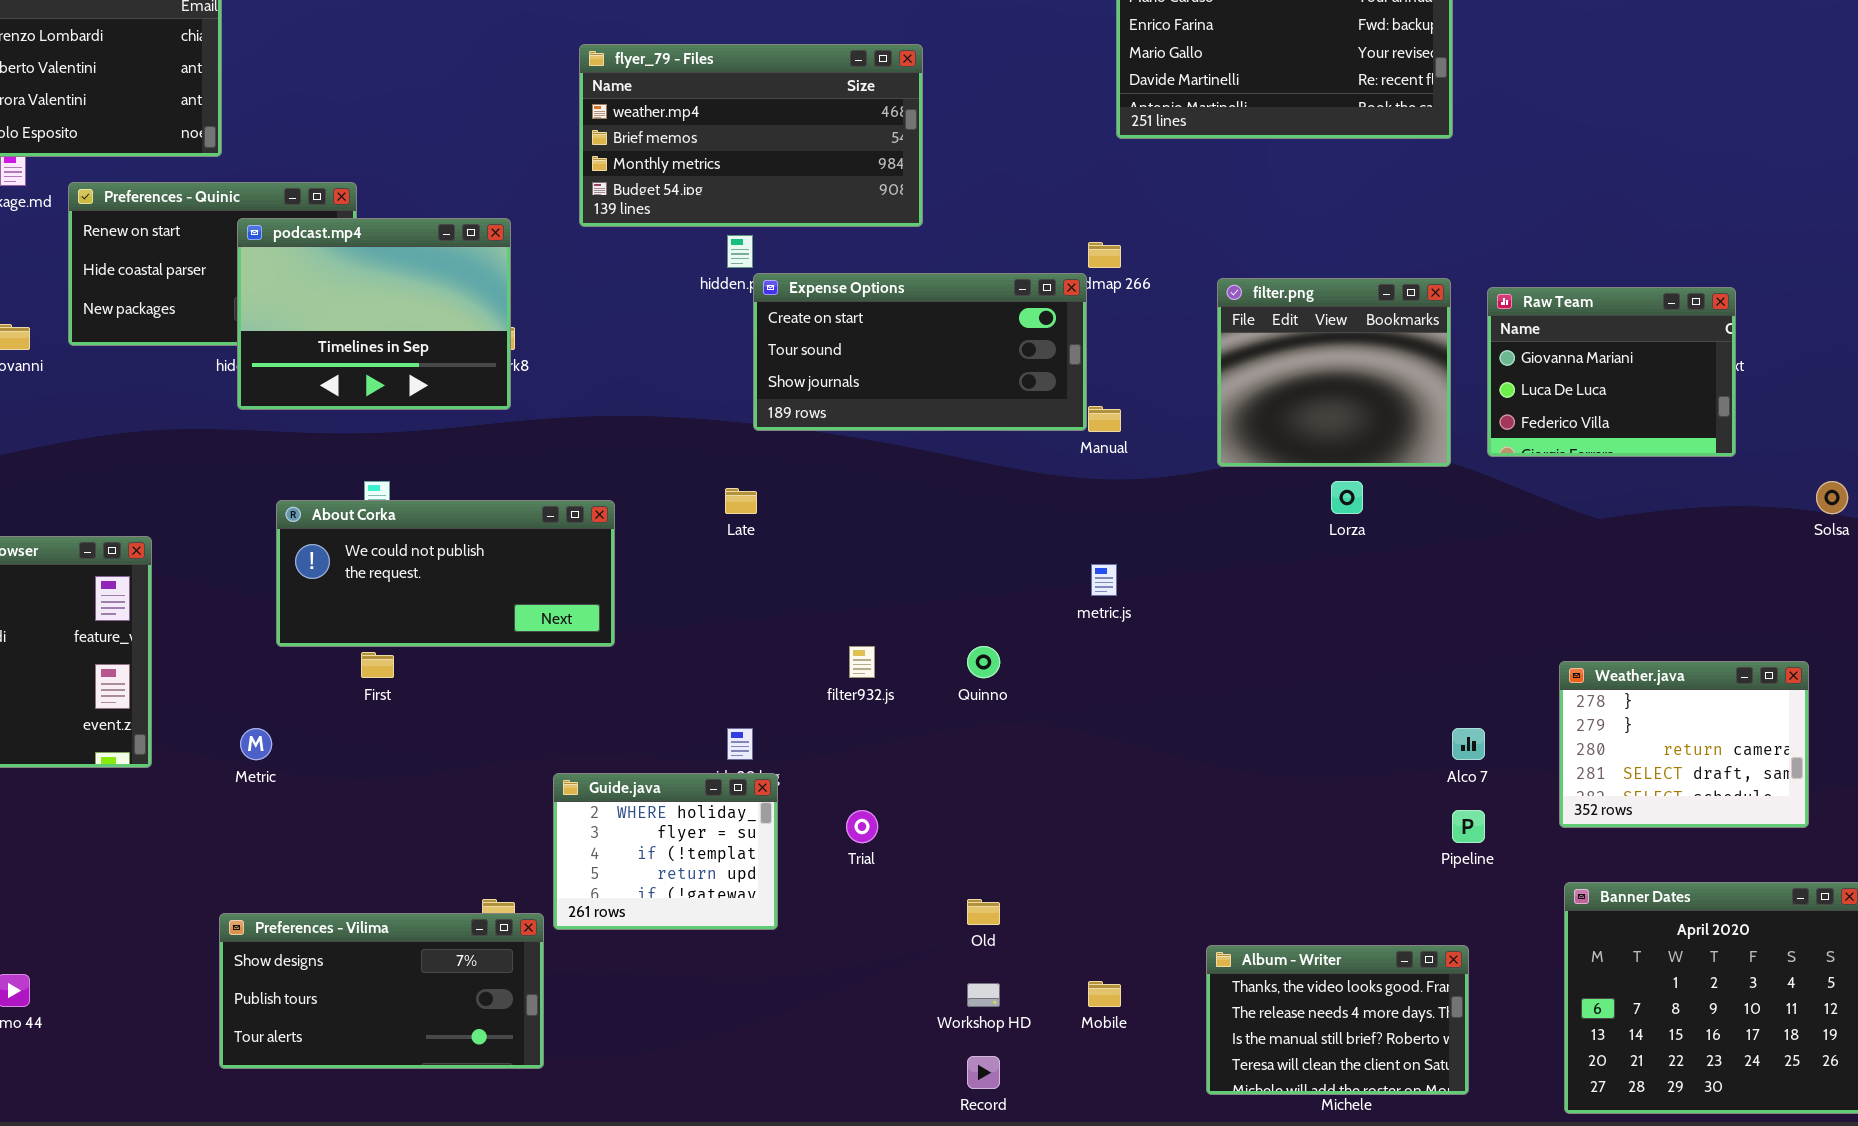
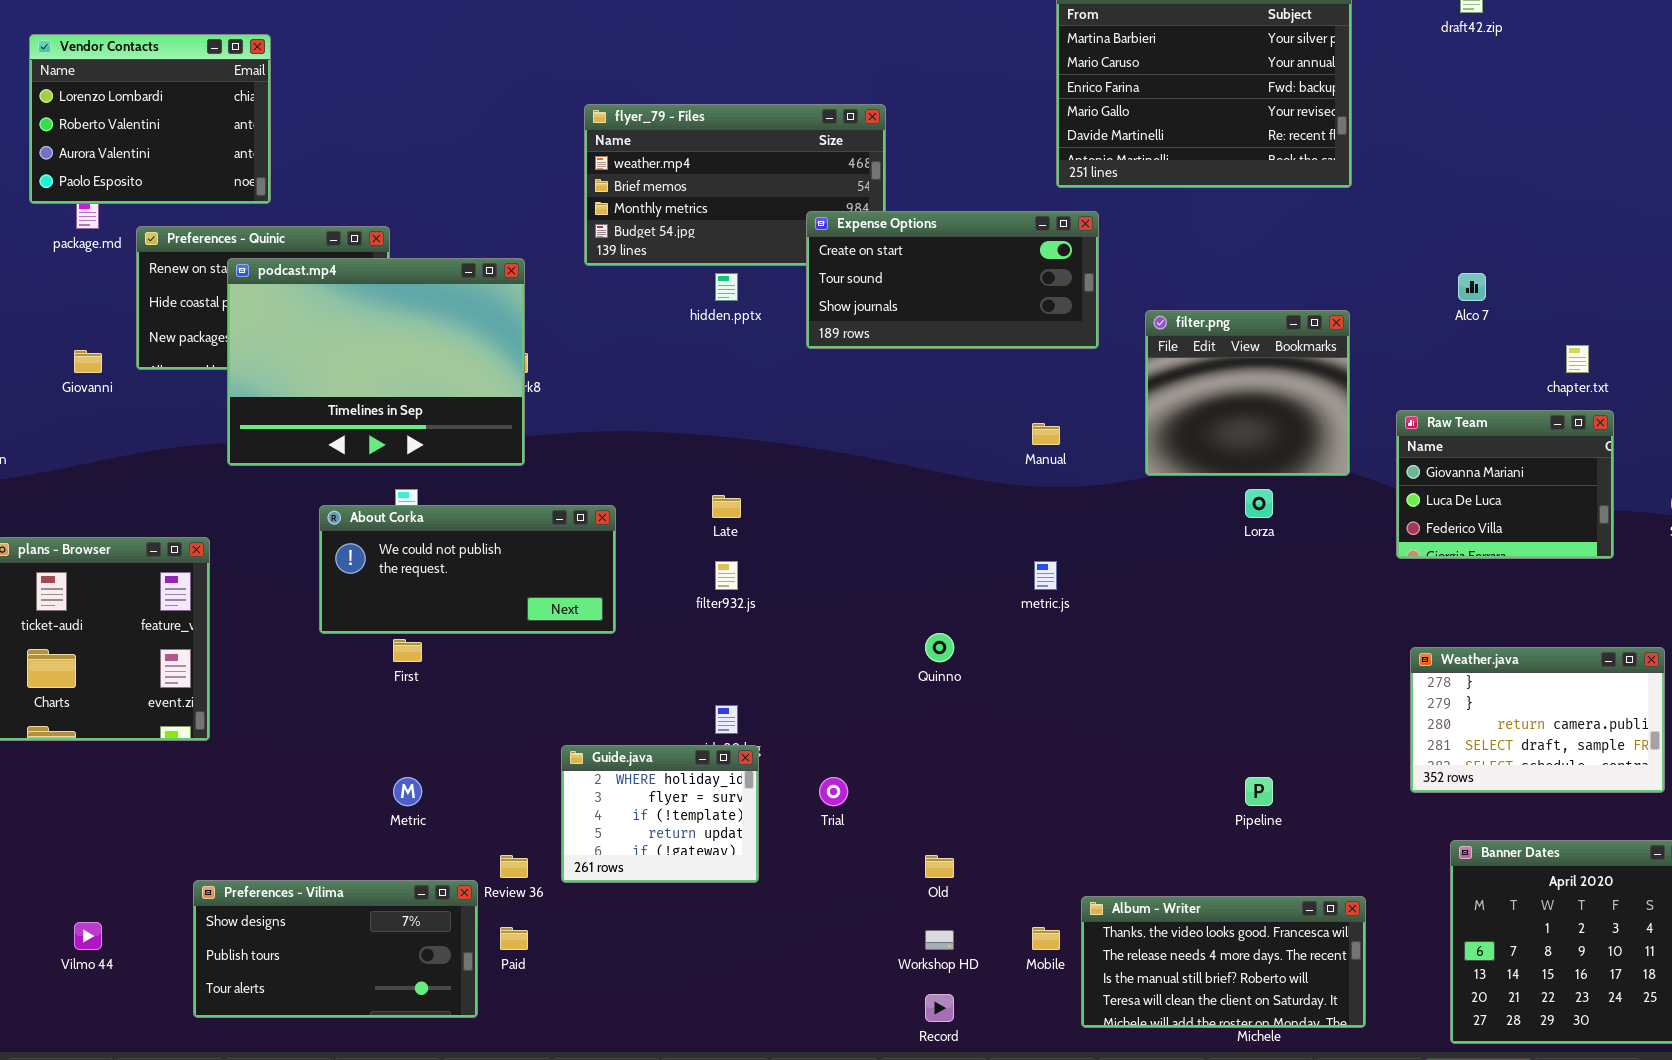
podcast.mp4: [237,218,511,410] -> [227,258,525,466], resized
Expense Options: [753,273,1087,431] -> [806,211,1099,349], moved
Raw Team: [1487,287,1736,457] -> [1396,410,1614,559], moved
filter932.js: [849,646,875,678] -> [715,561,738,590], moved
Weather.java: [1559,661,1809,828] -> [1410,647,1665,793], resized
Metric: [240,728,272,760] -> [393,777,422,806], moved
Alco 7: [1452,728,1485,760] -> [1458,273,1486,301], moved
Pipeline: [1452,810,1485,843] -> [1245,777,1273,806], moved
Preferences - Vilima: [219,913,544,1069] -> [193,880,478,1018], moved
Album - Writer: [1206,945,1469,1095] -> [1081,896,1366,1028], resized

